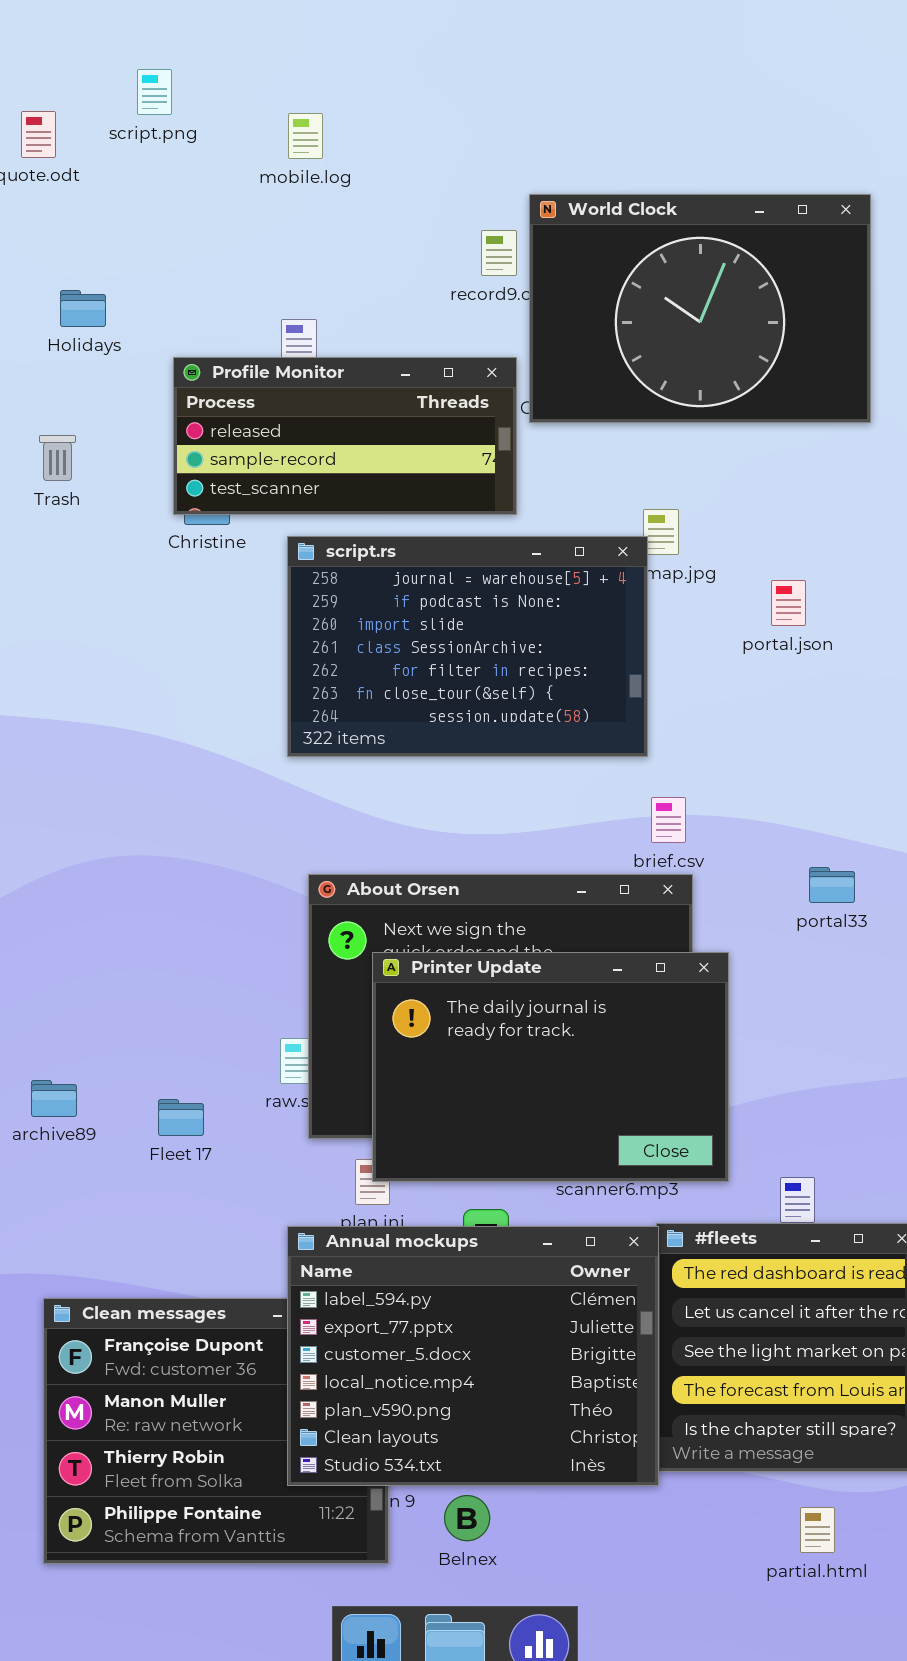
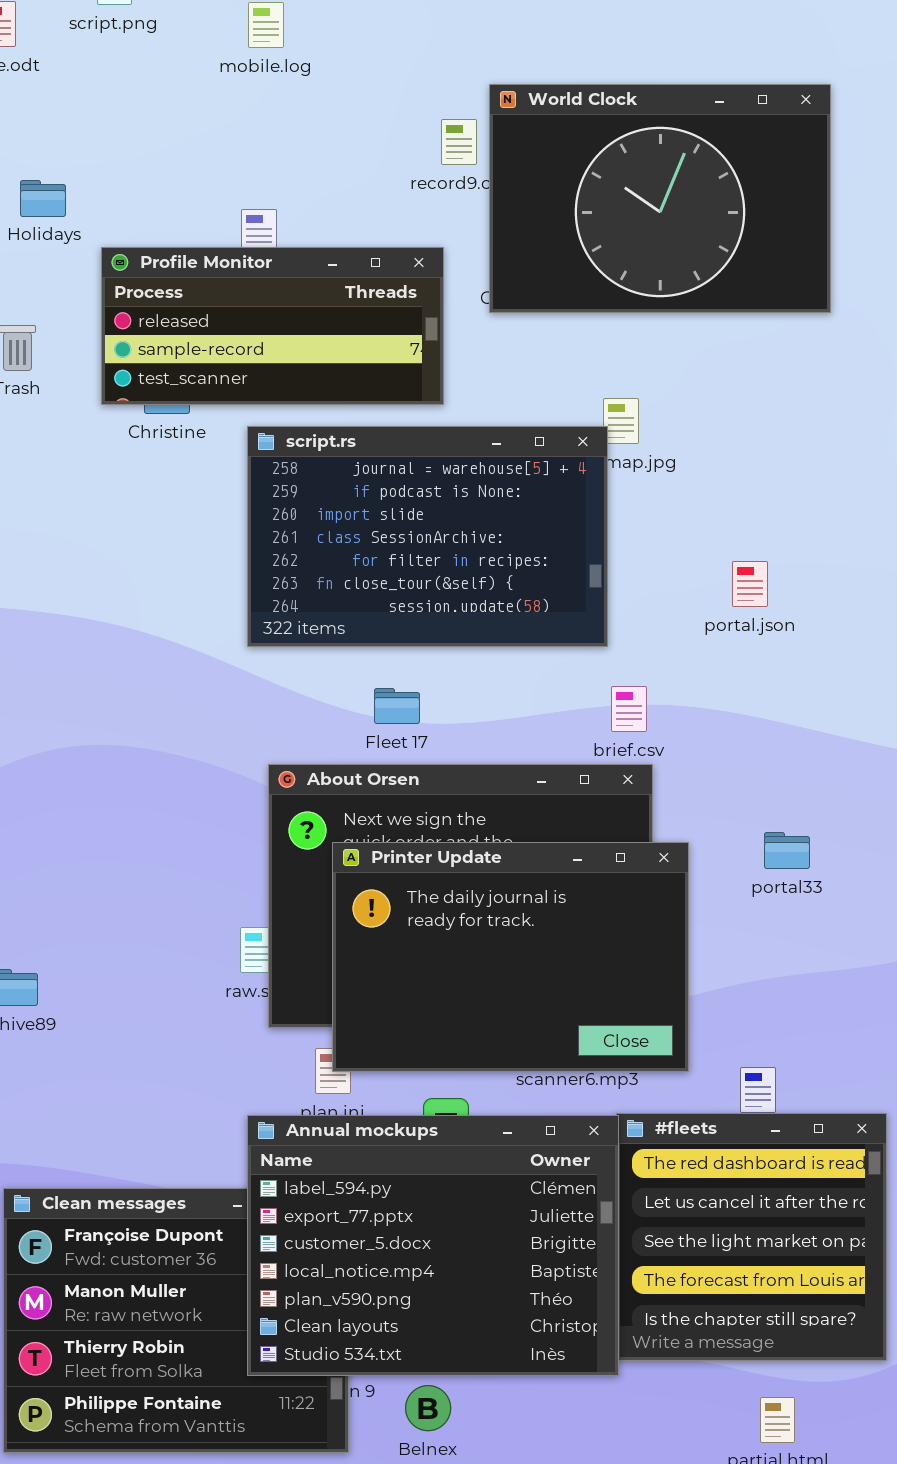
Profile Monitor: [173,357,517,515] -> [101,247,444,405], moved
portal.json: [771,580,806,626] -> [732,561,768,607], moved
portal33: [809,867,855,903] -> [764,832,810,869], moved
Fleet 17: [158,1099,204,1136] -> [374,688,420,724], moved

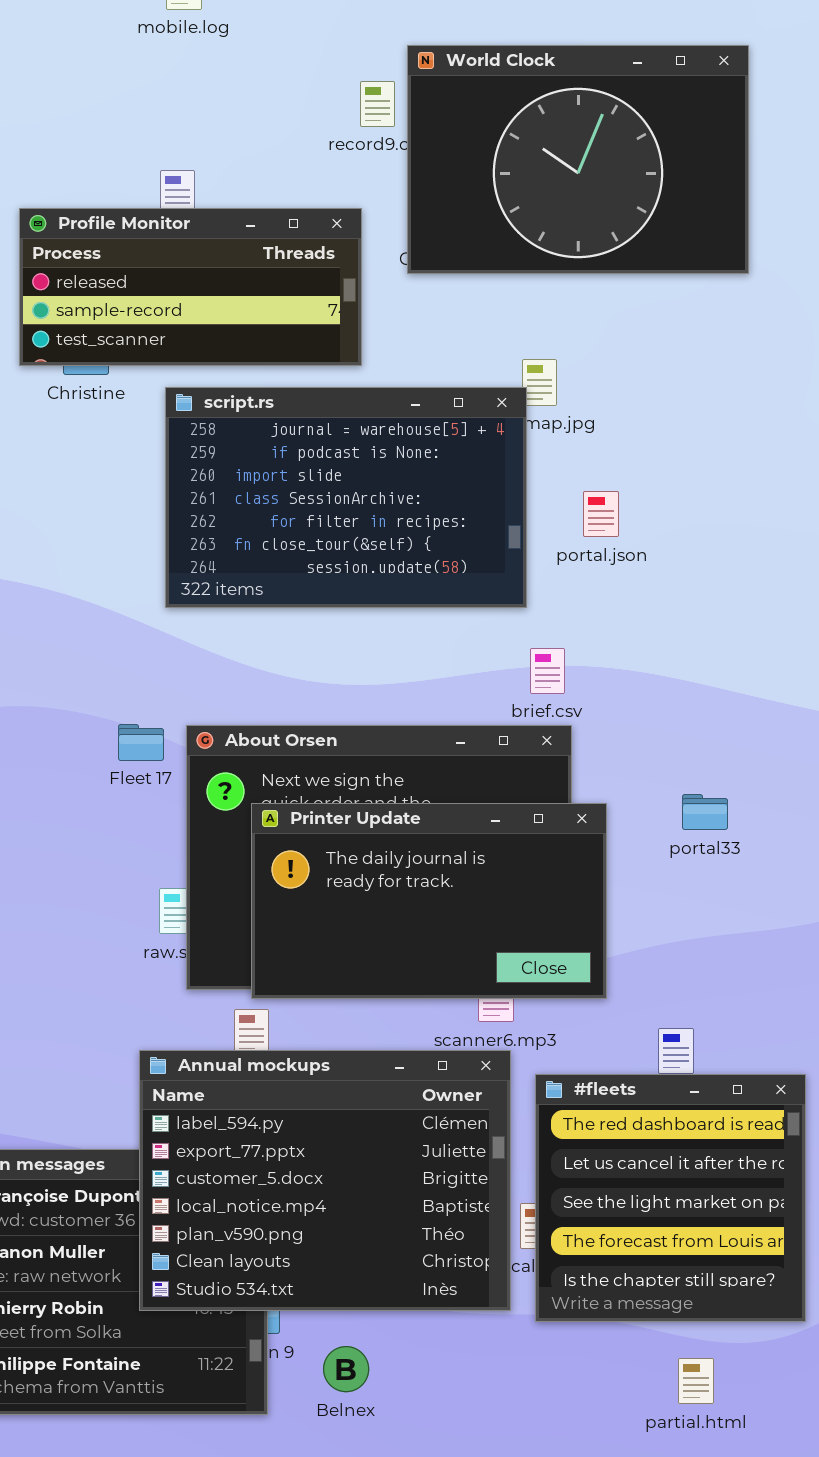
portal.json: [732,561,768,607] -> [583,491,619,537], moved
Fleet 17: [374,688,420,724] -> [118,724,164,761], moved
Printer Update: [332,842,689,1072] -> [251,803,607,999], resized
Annual mockups: [247,1115,619,1376] -> [139,1050,511,1311], moved

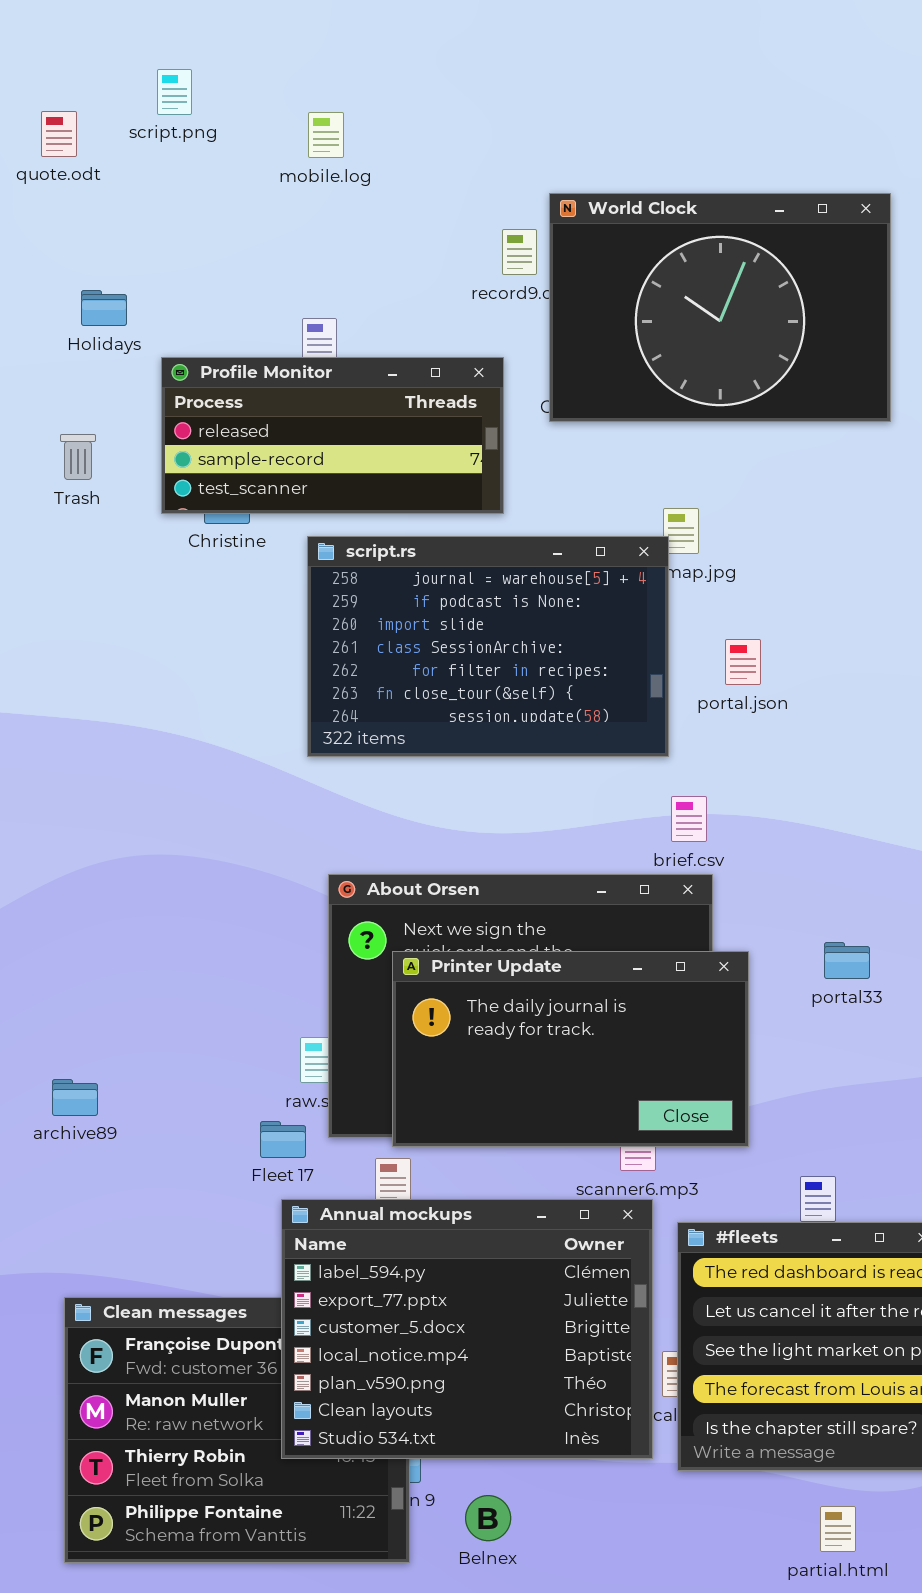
Fleet 17: [118,724,164,761] -> [260,1121,306,1158], moved

